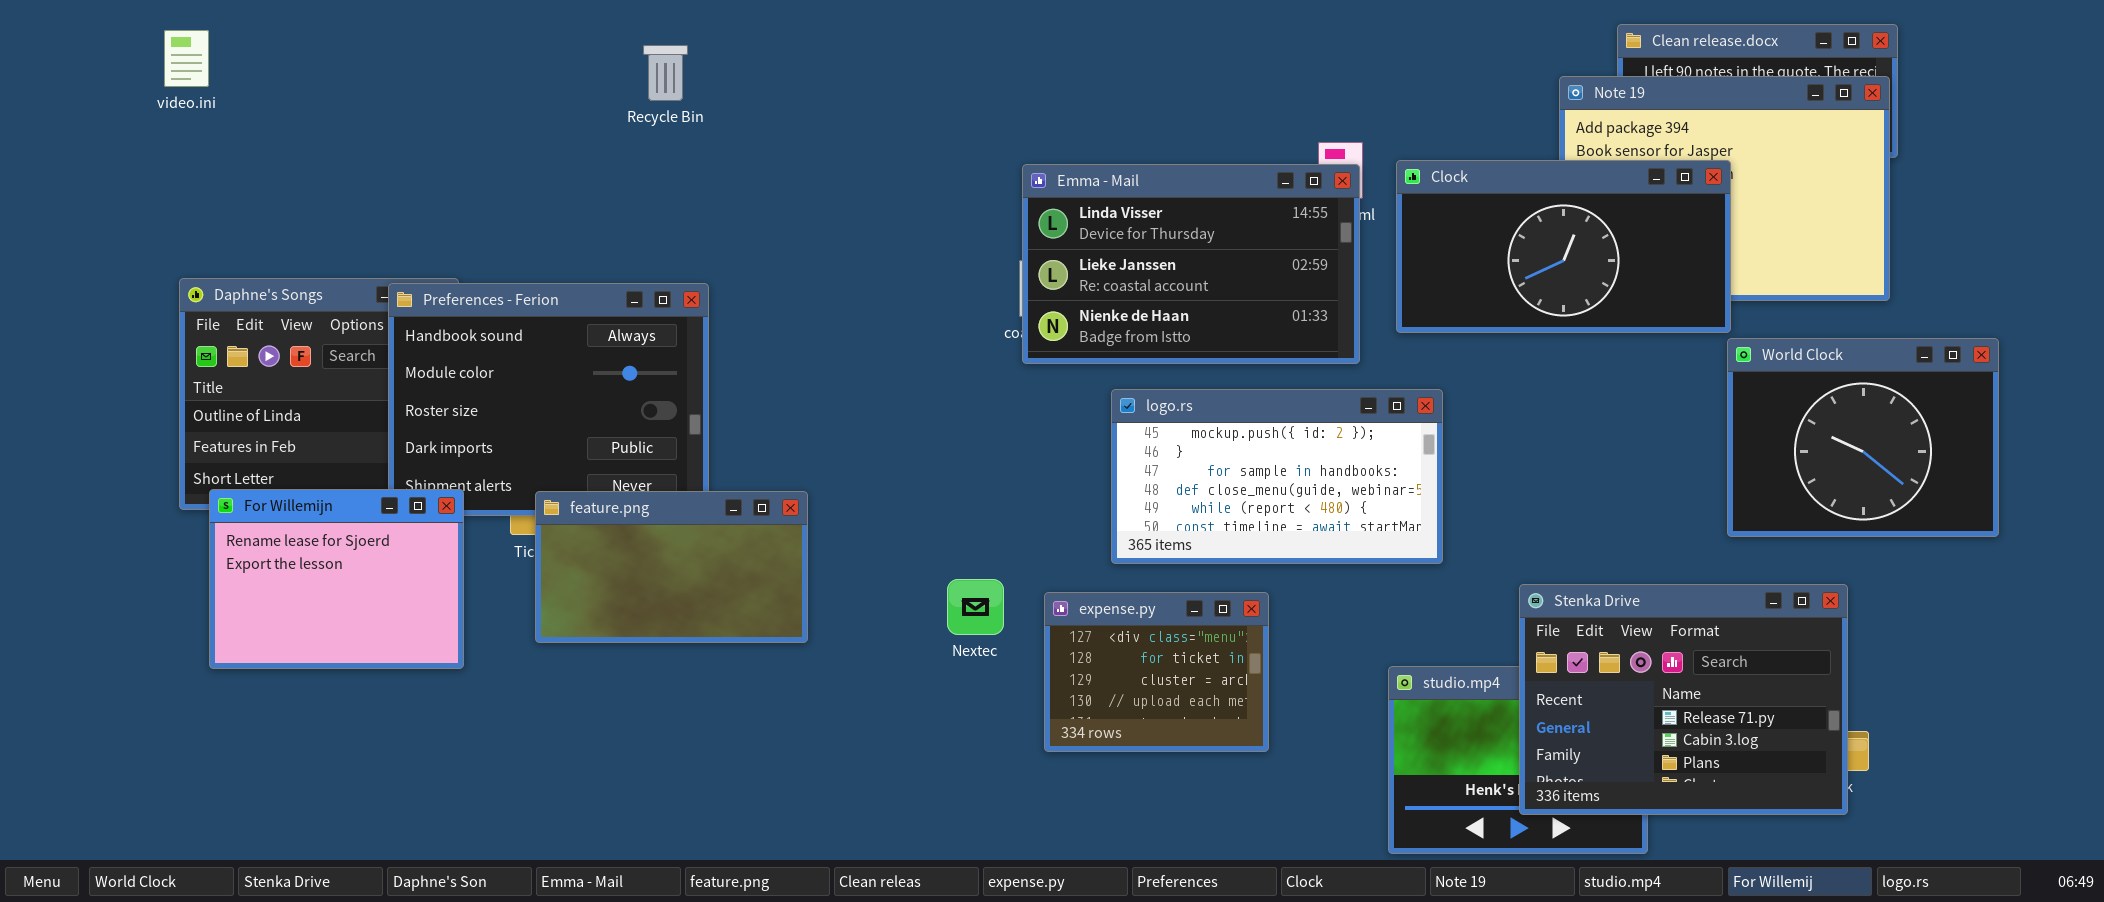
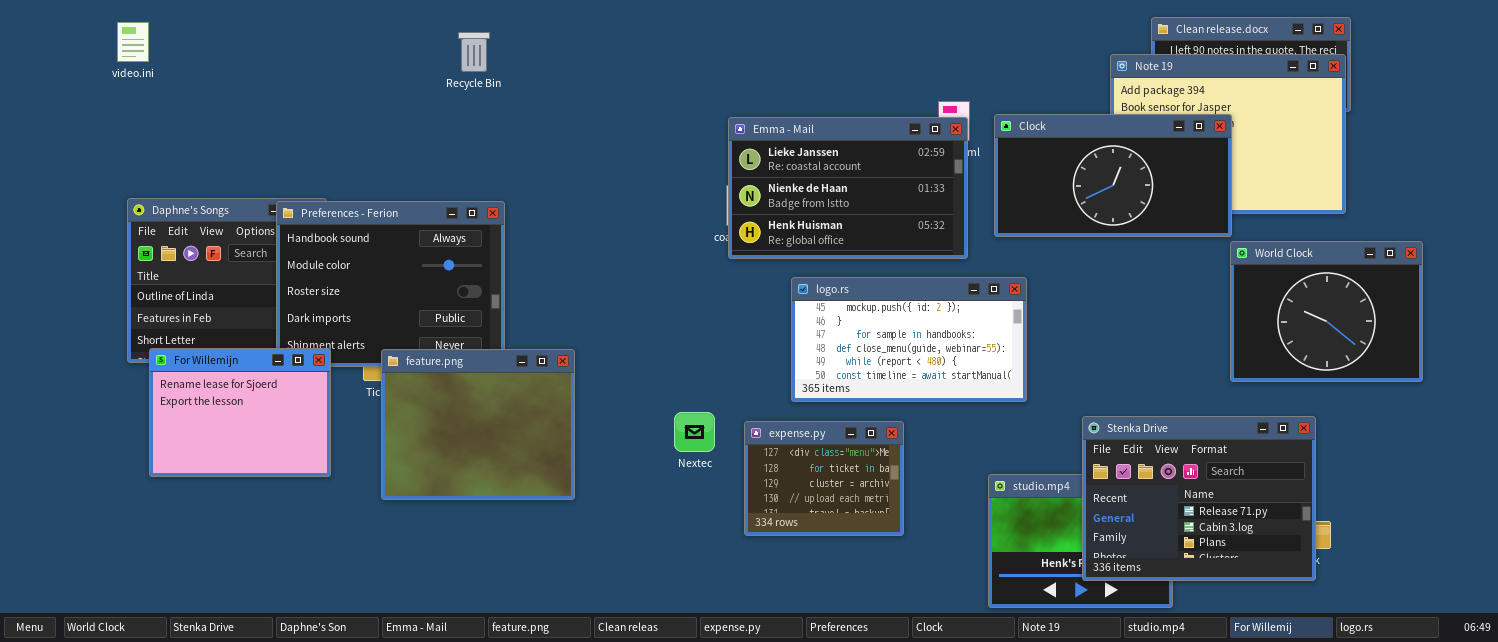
Emma - Mail: [1022,164,1360,364] -> [728,117,968,259], scrolled down 1 row
feature.png: [535,491,808,643] -> [381,349,575,500], resized

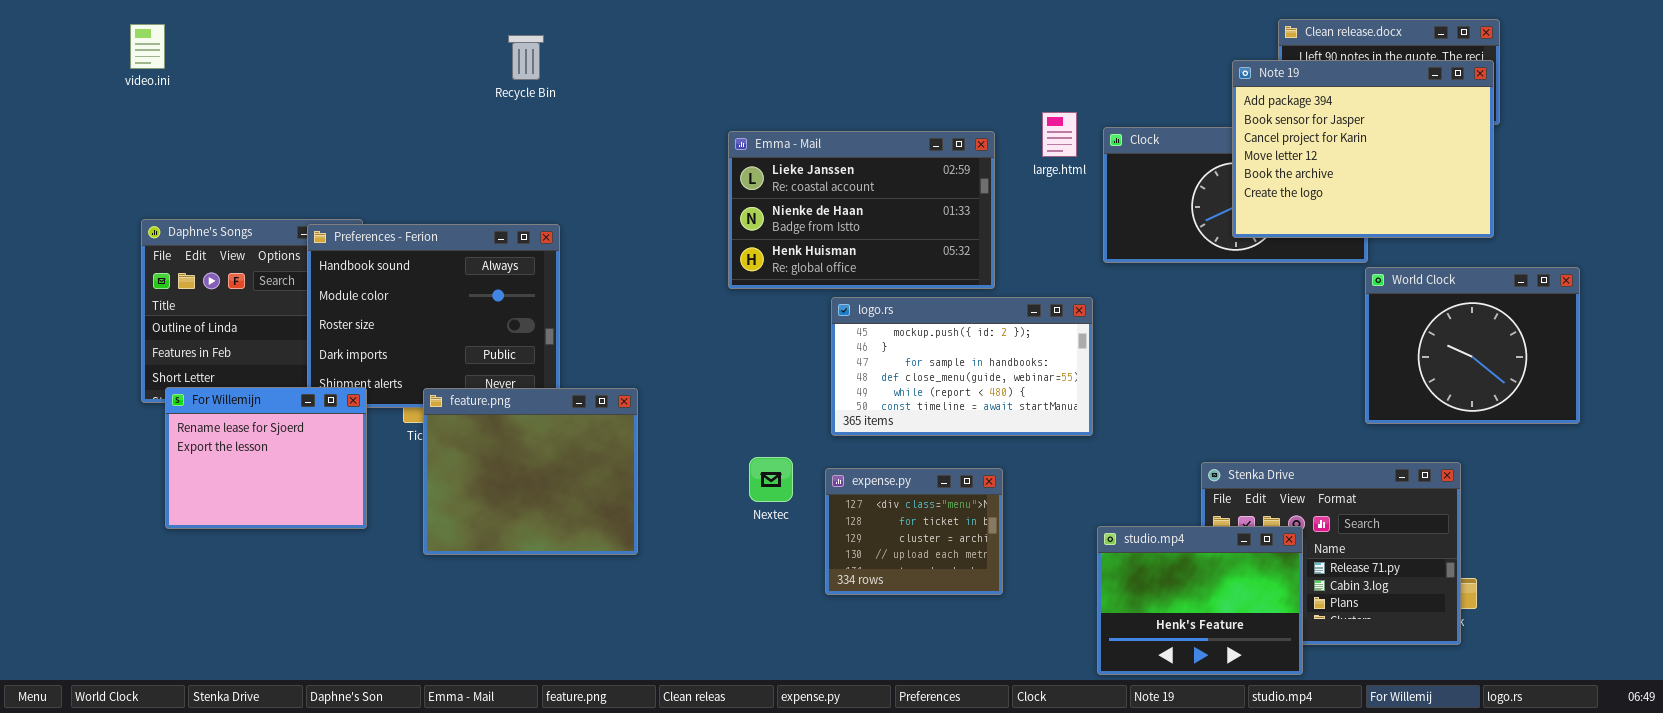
Note 19: [1110,54,1346,214] -> [1232,60,1494,238], raised
Emma - Mail: [728,117,968,259] -> [728,131,995,289], moved
logo.rs: [791,277,1027,402] -> [831,297,1093,436], moved
studio.mp4: [988,474,1173,608] -> [1097,526,1303,675], raised

